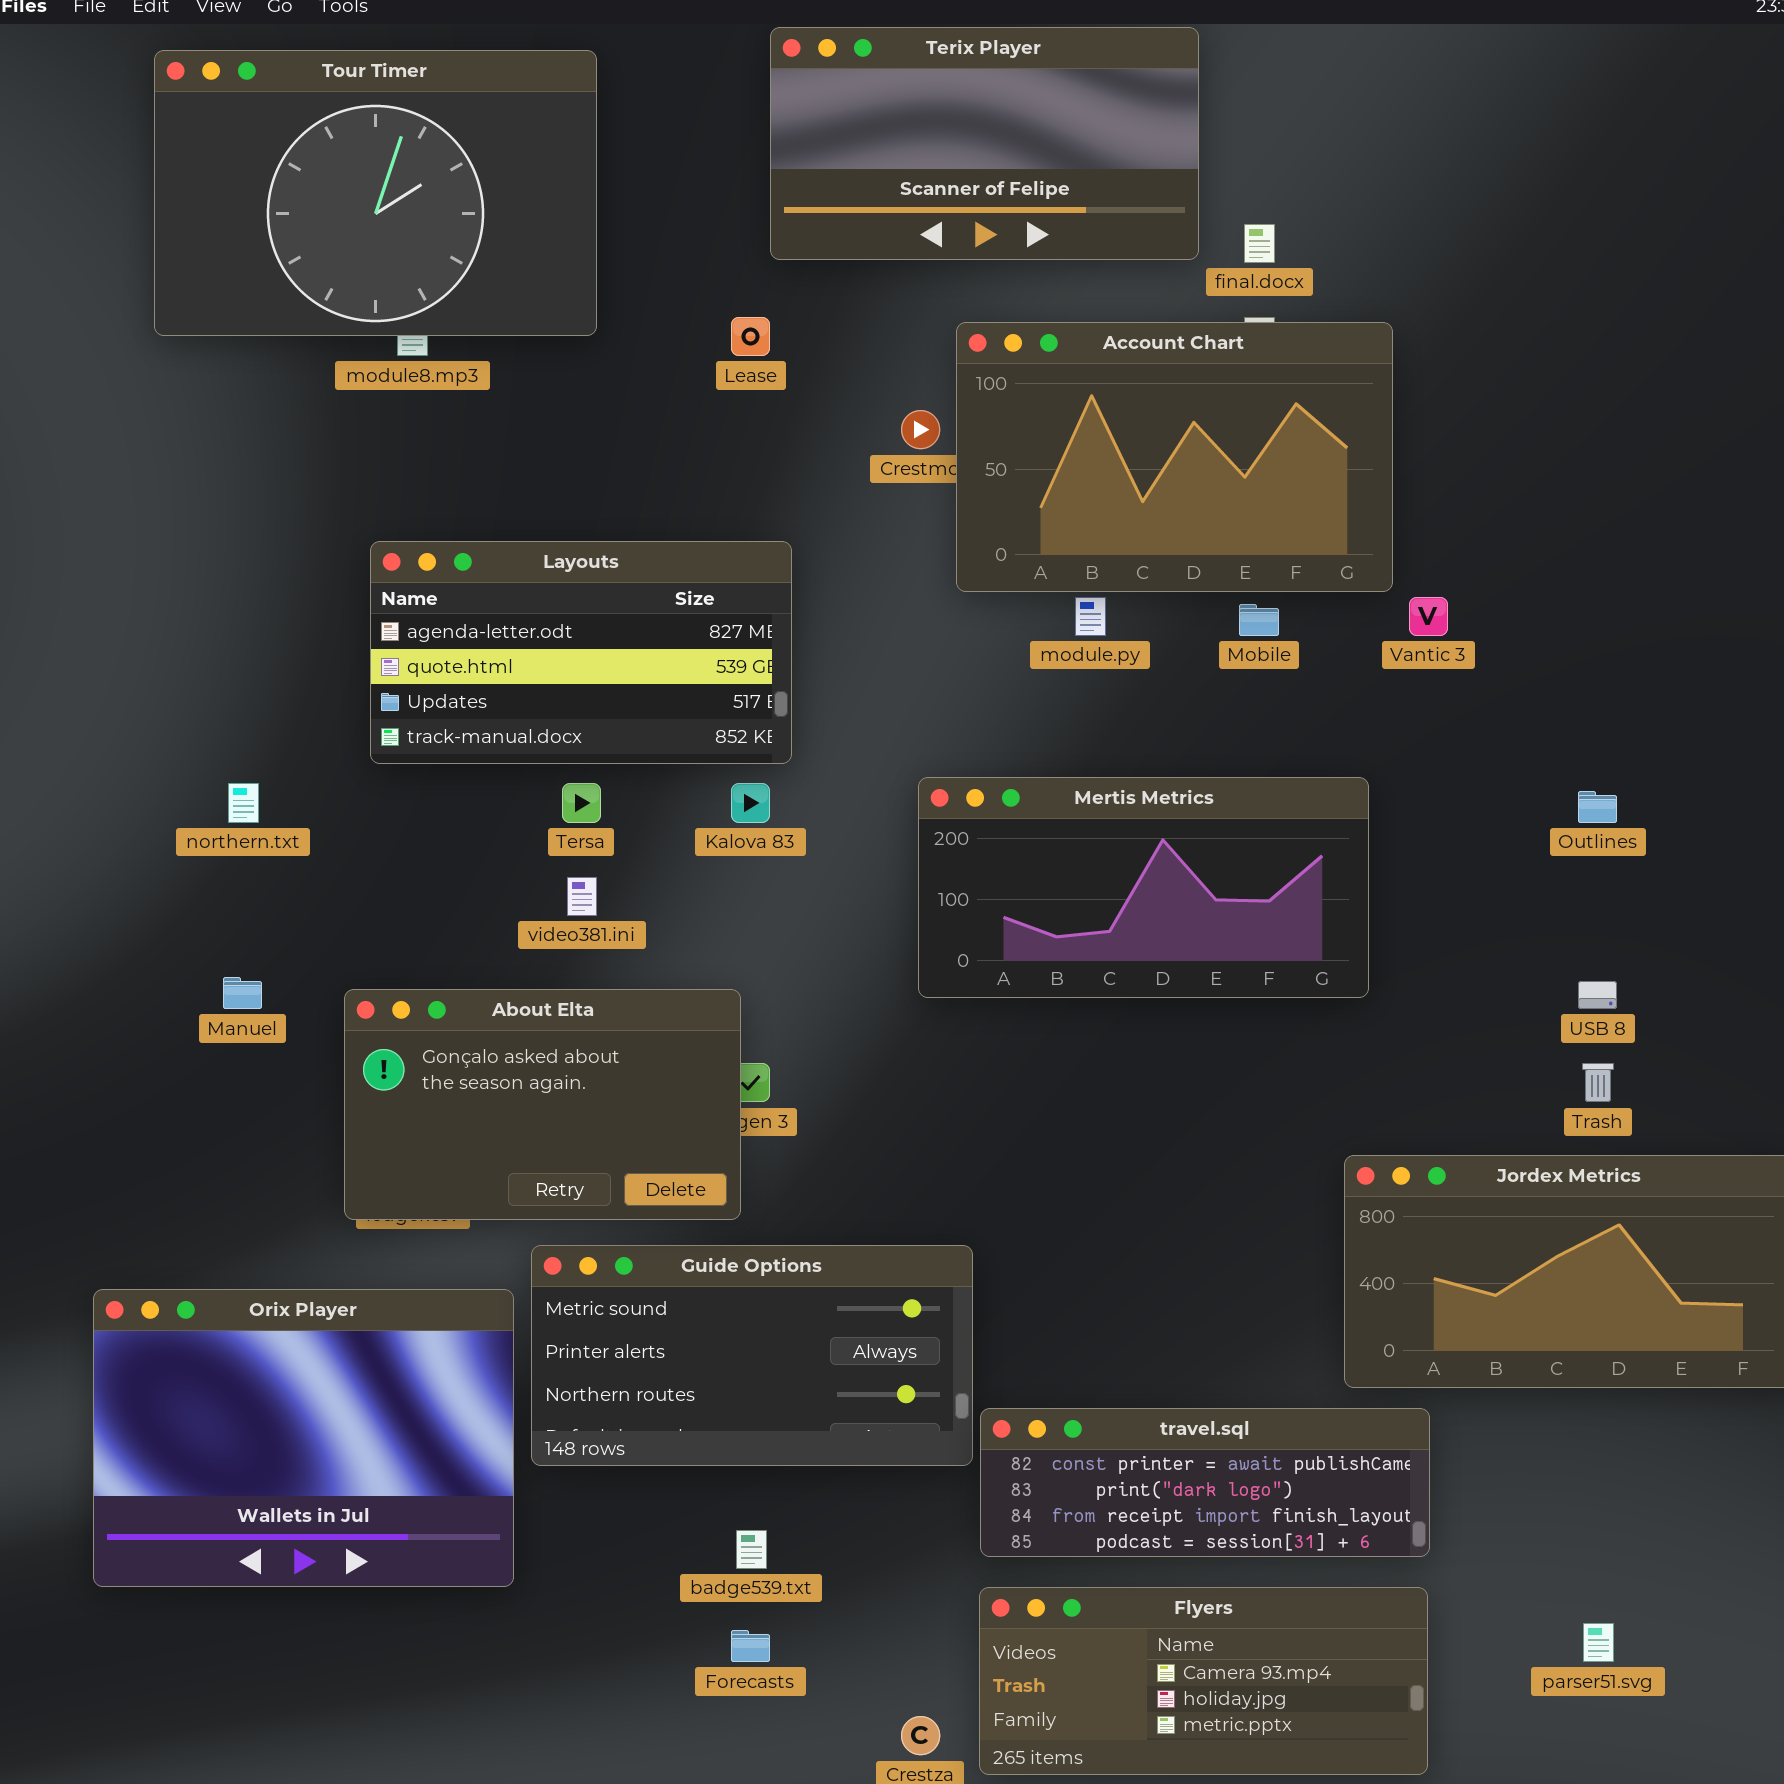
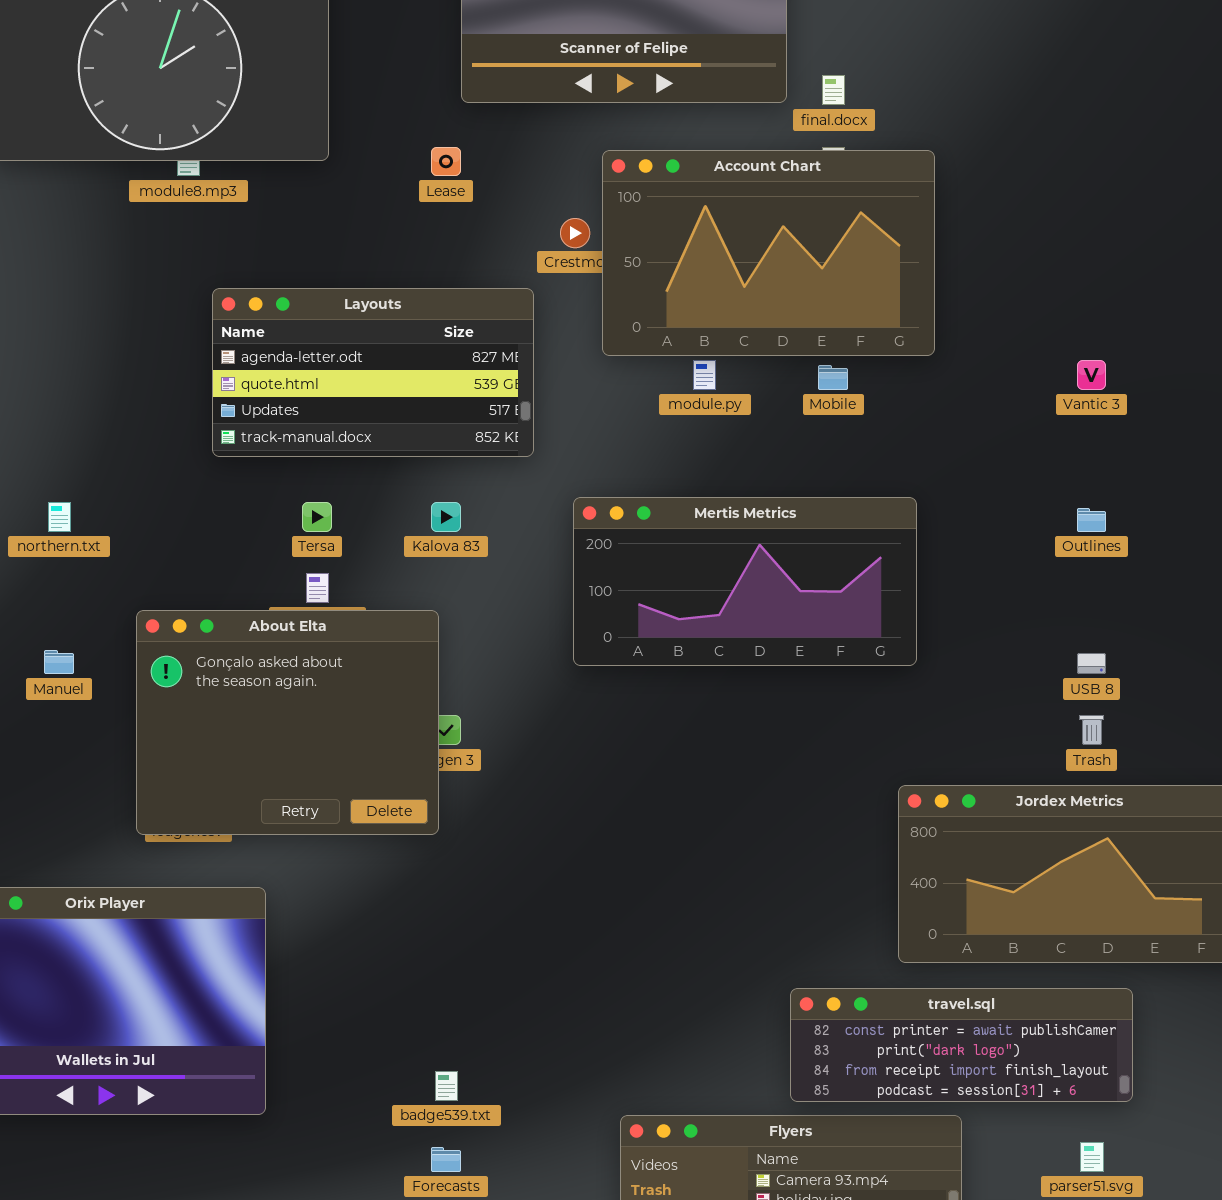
Layouts: [370,541,792,764] -> [212,288,534,457], moved
Vantic 3: [1409,597,1448,636] -> [1077,360,1106,390], moved
About Elta: [344,989,741,1220] -> [136,610,439,835], resized
Guide Options: [531,1245,973,1466] -> none, closed
travel.sql: [980,1408,1430,1557] -> [790,988,1133,1102], moved

